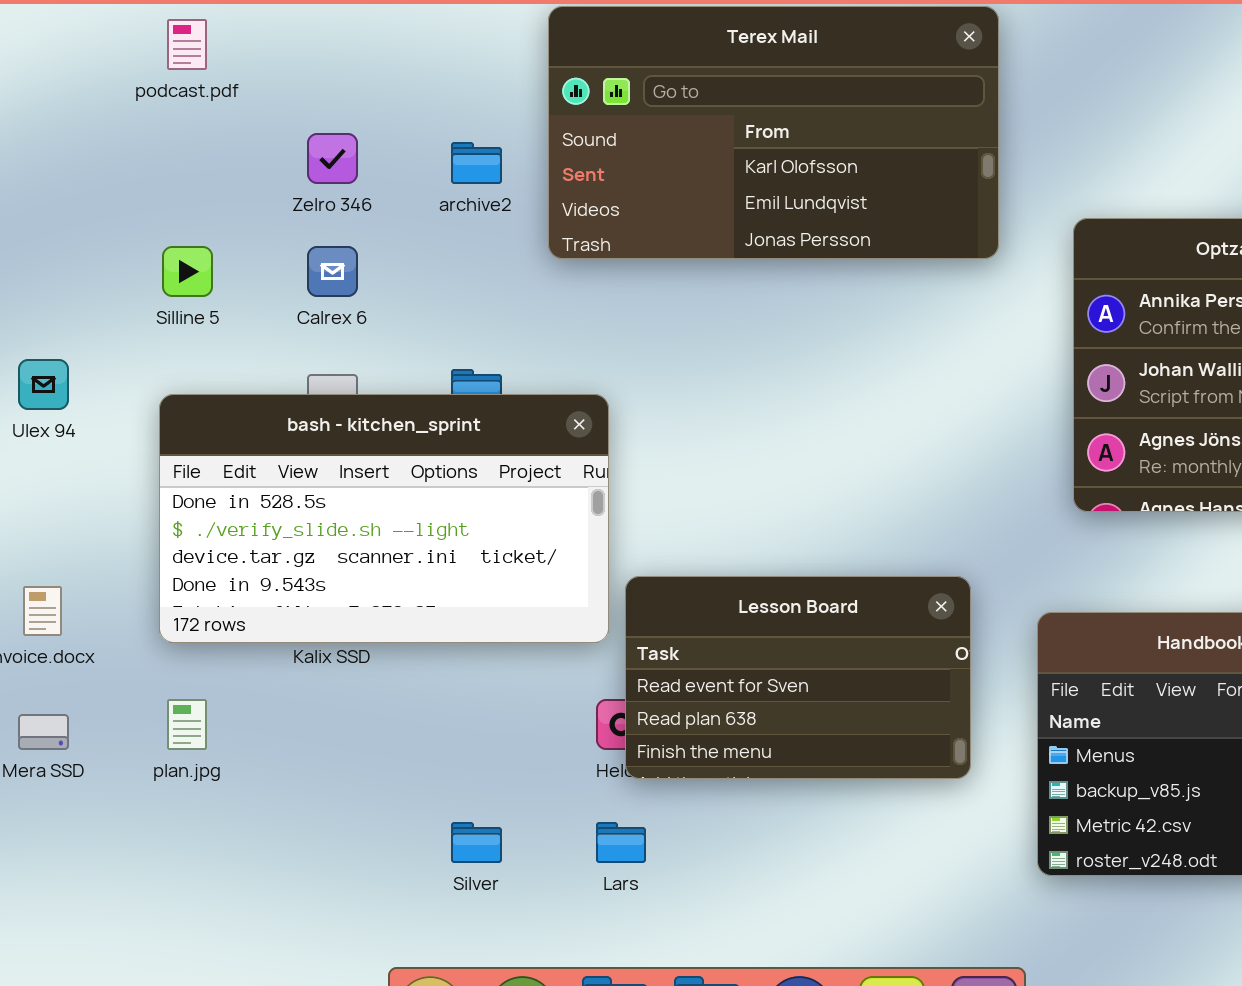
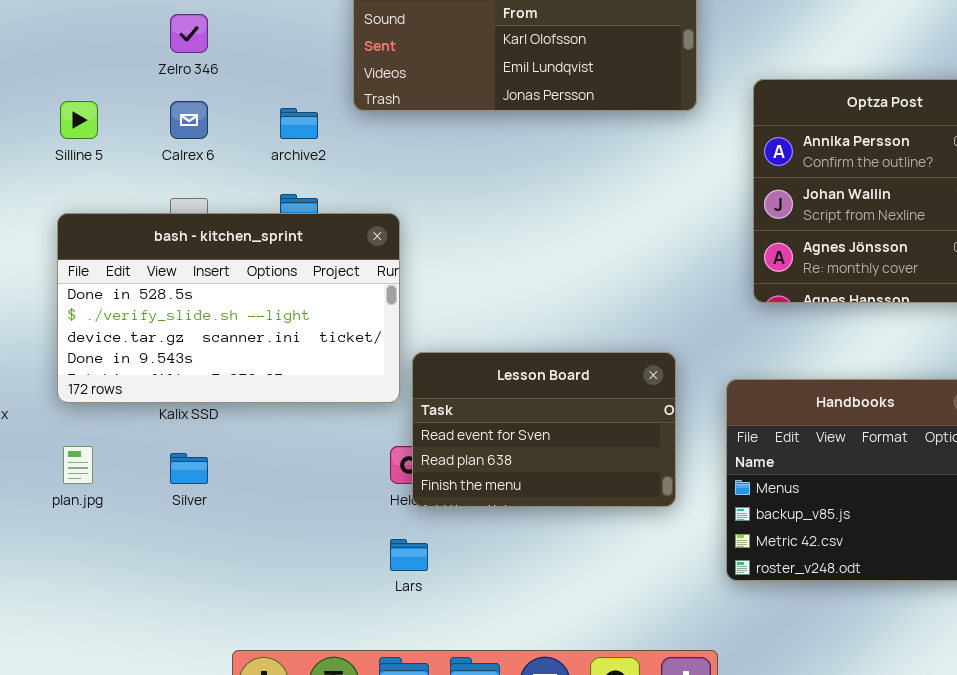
archive2: [451,142,502,184] -> [280,108,318,139], moved
Silver: [451,822,502,863] -> [170,453,208,484], moved

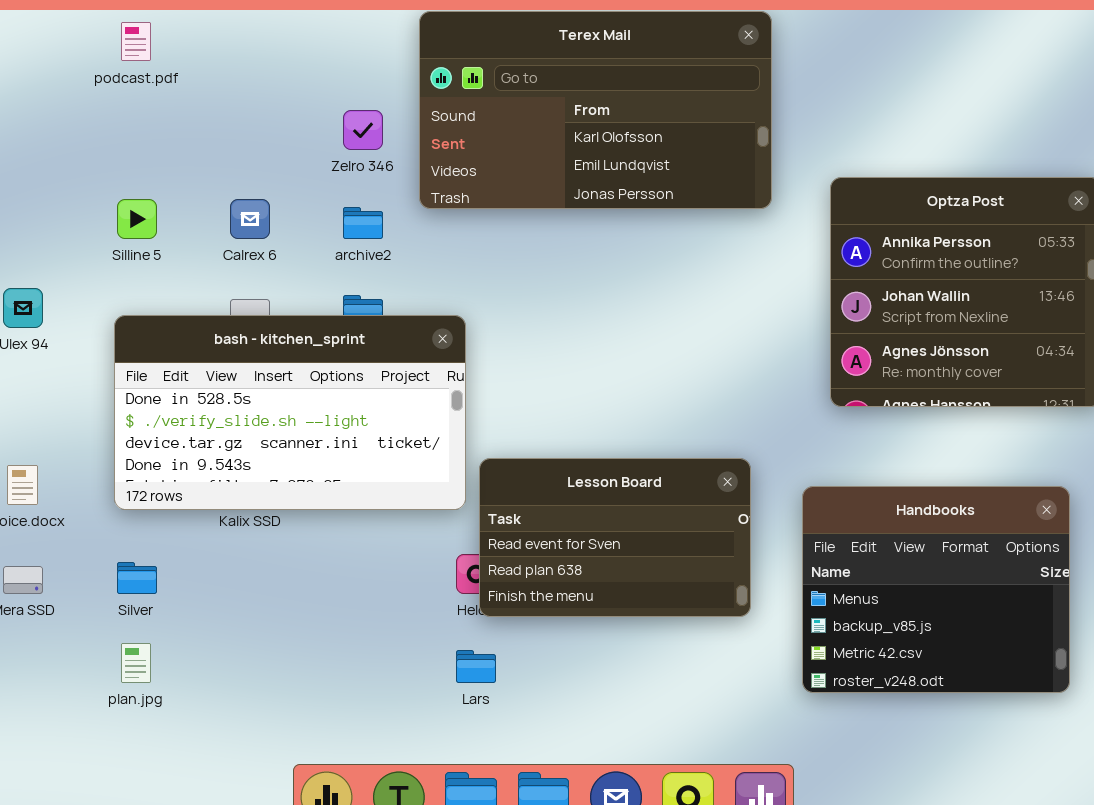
Zelro 346: [170,14,208,53] -> [343,110,383,150], moved
plan.jpg: [63,446,93,484] -> [121,643,151,683], moved
Silver: [170,453,208,484] -> [117,562,157,594], moved

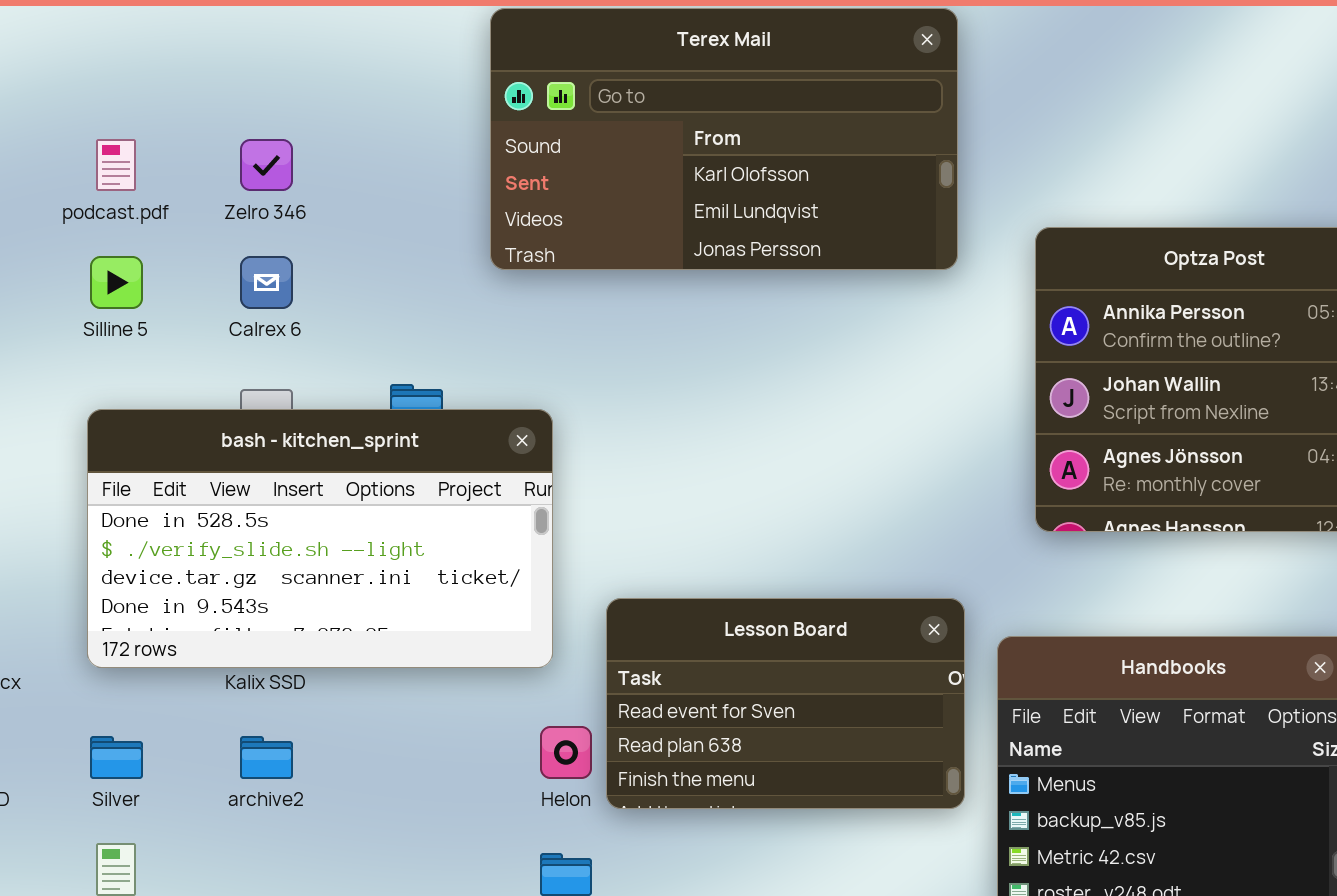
podcast.pdf: [121,22,151,61] -> [96,139,136,191], moved
Zelro 346: [343,110,383,150] -> [240,139,293,191], moved
archive2: [343,207,383,239] -> [240,736,293,779], moved
Lesson Board: [479,458,751,617] -> [606,598,965,809], moved

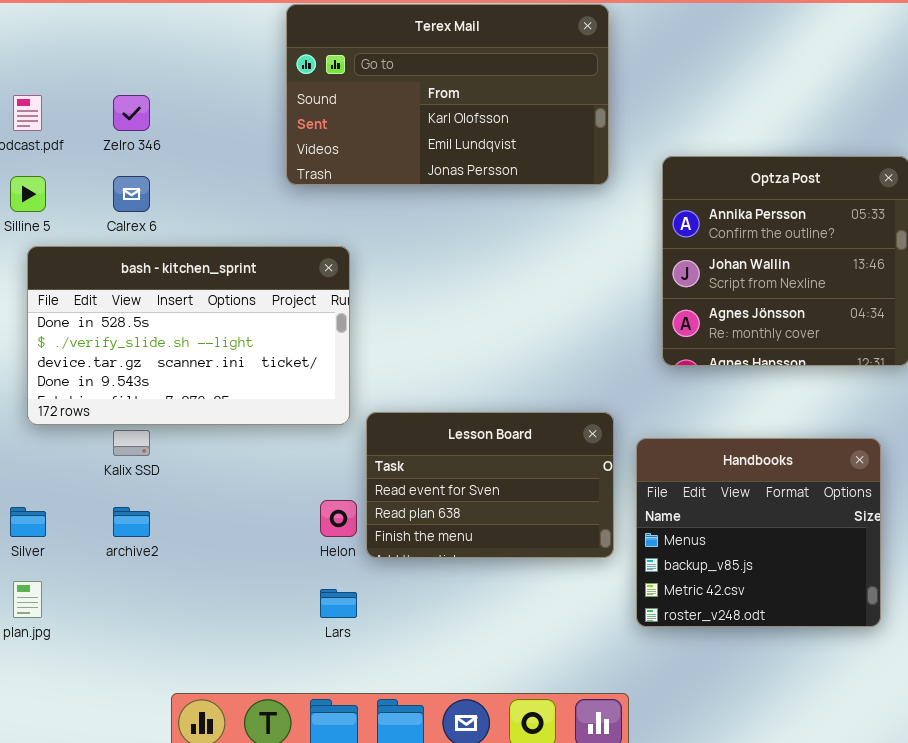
bash - kitchen_sprint: [87,409,553,668] -> [27,246,350,425], moved

